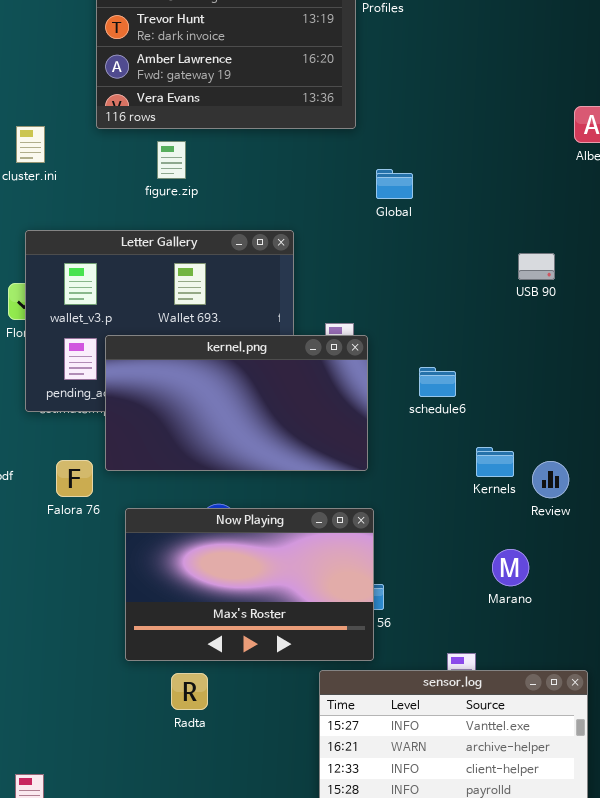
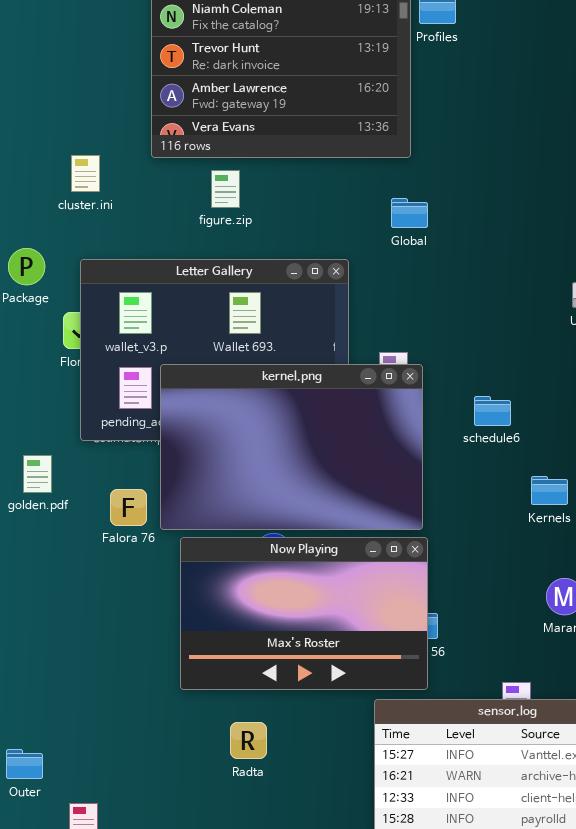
Global: [376,169,413,199] -> [391,198,428,228], moved
kernel.png: [105,335,368,471] -> [160,364,423,530], resized
Radta: [171,673,208,710] -> [230,722,267,759], moved

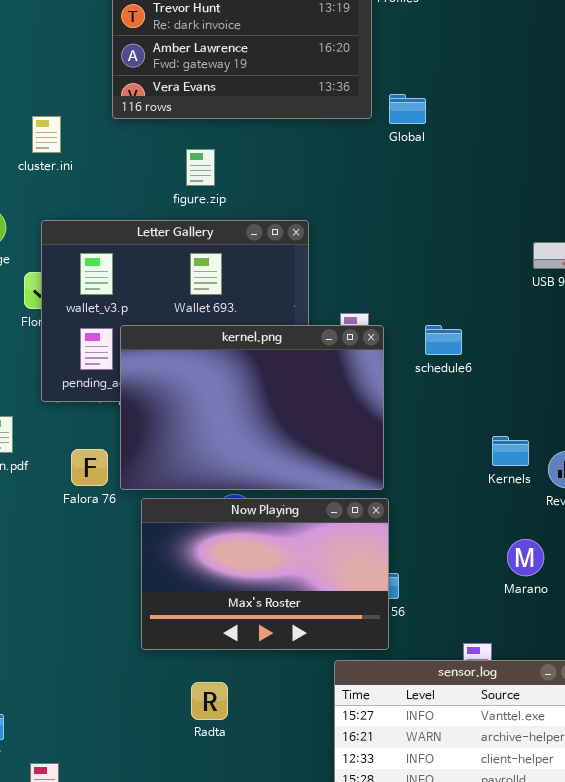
figure.zip: [211,170,240,208] -> [186,149,215,186], moved
Global: [391,198,428,228] -> [389,94,426,124], moved
schedule6: [474,396,511,426] -> [425,325,462,355], moved

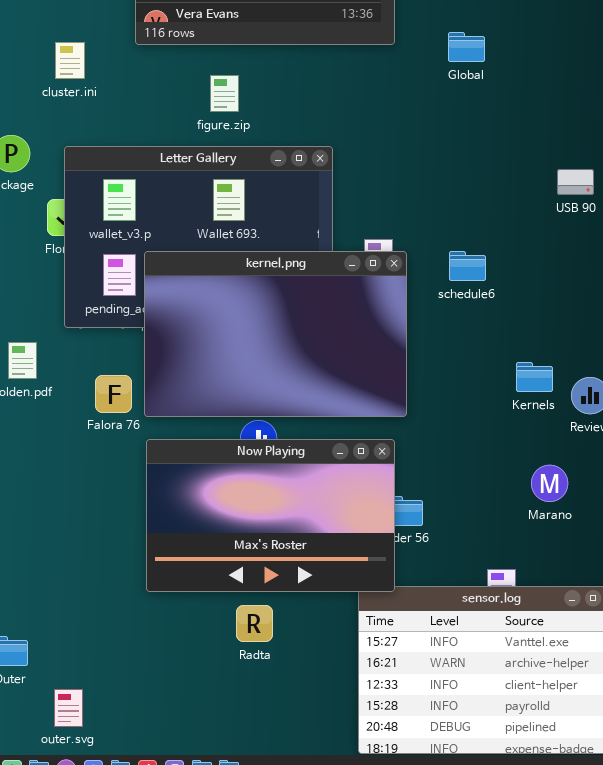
Global: [389,94,426,124] -> [448,32,485,62], moved
Now Playing: [141,498,389,650] -> [146,439,395,592], moved
Radta: [191,682,228,720] -> [236,605,273,642], moved

